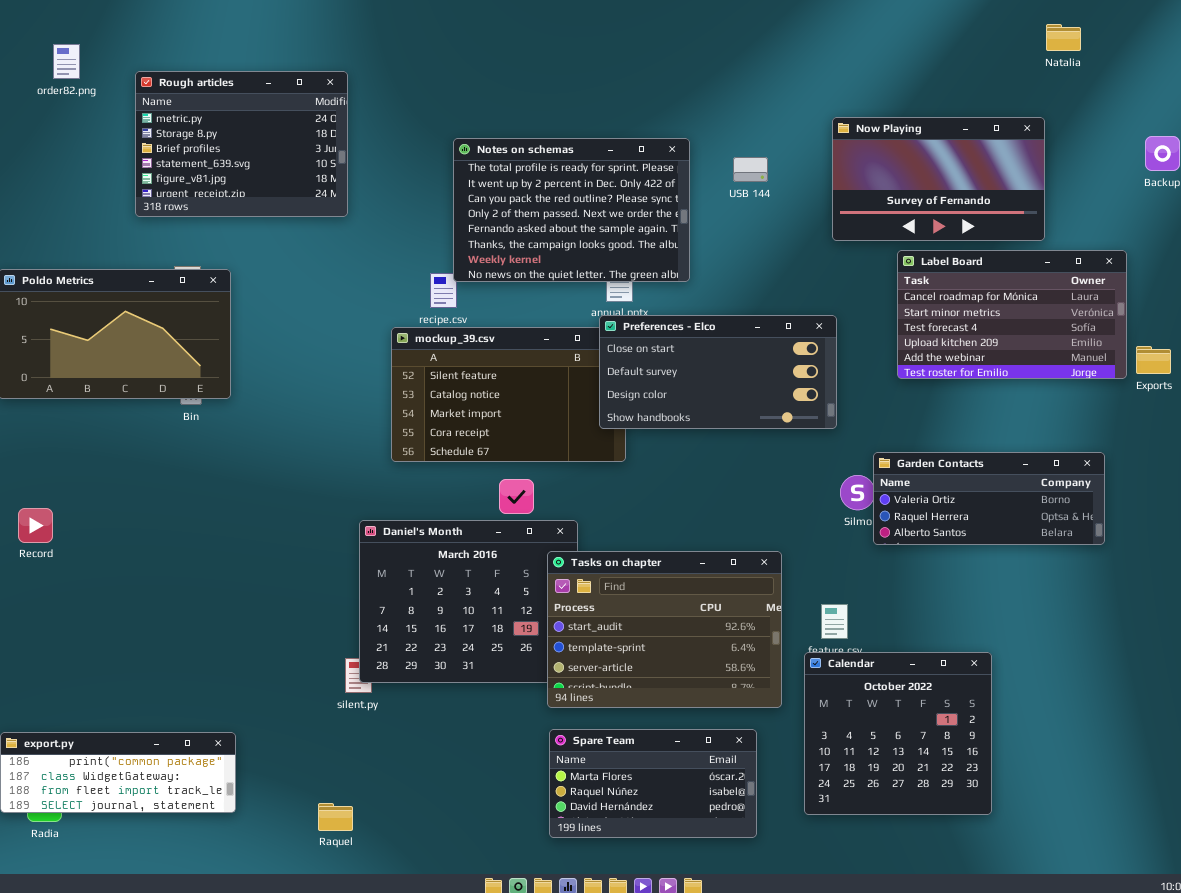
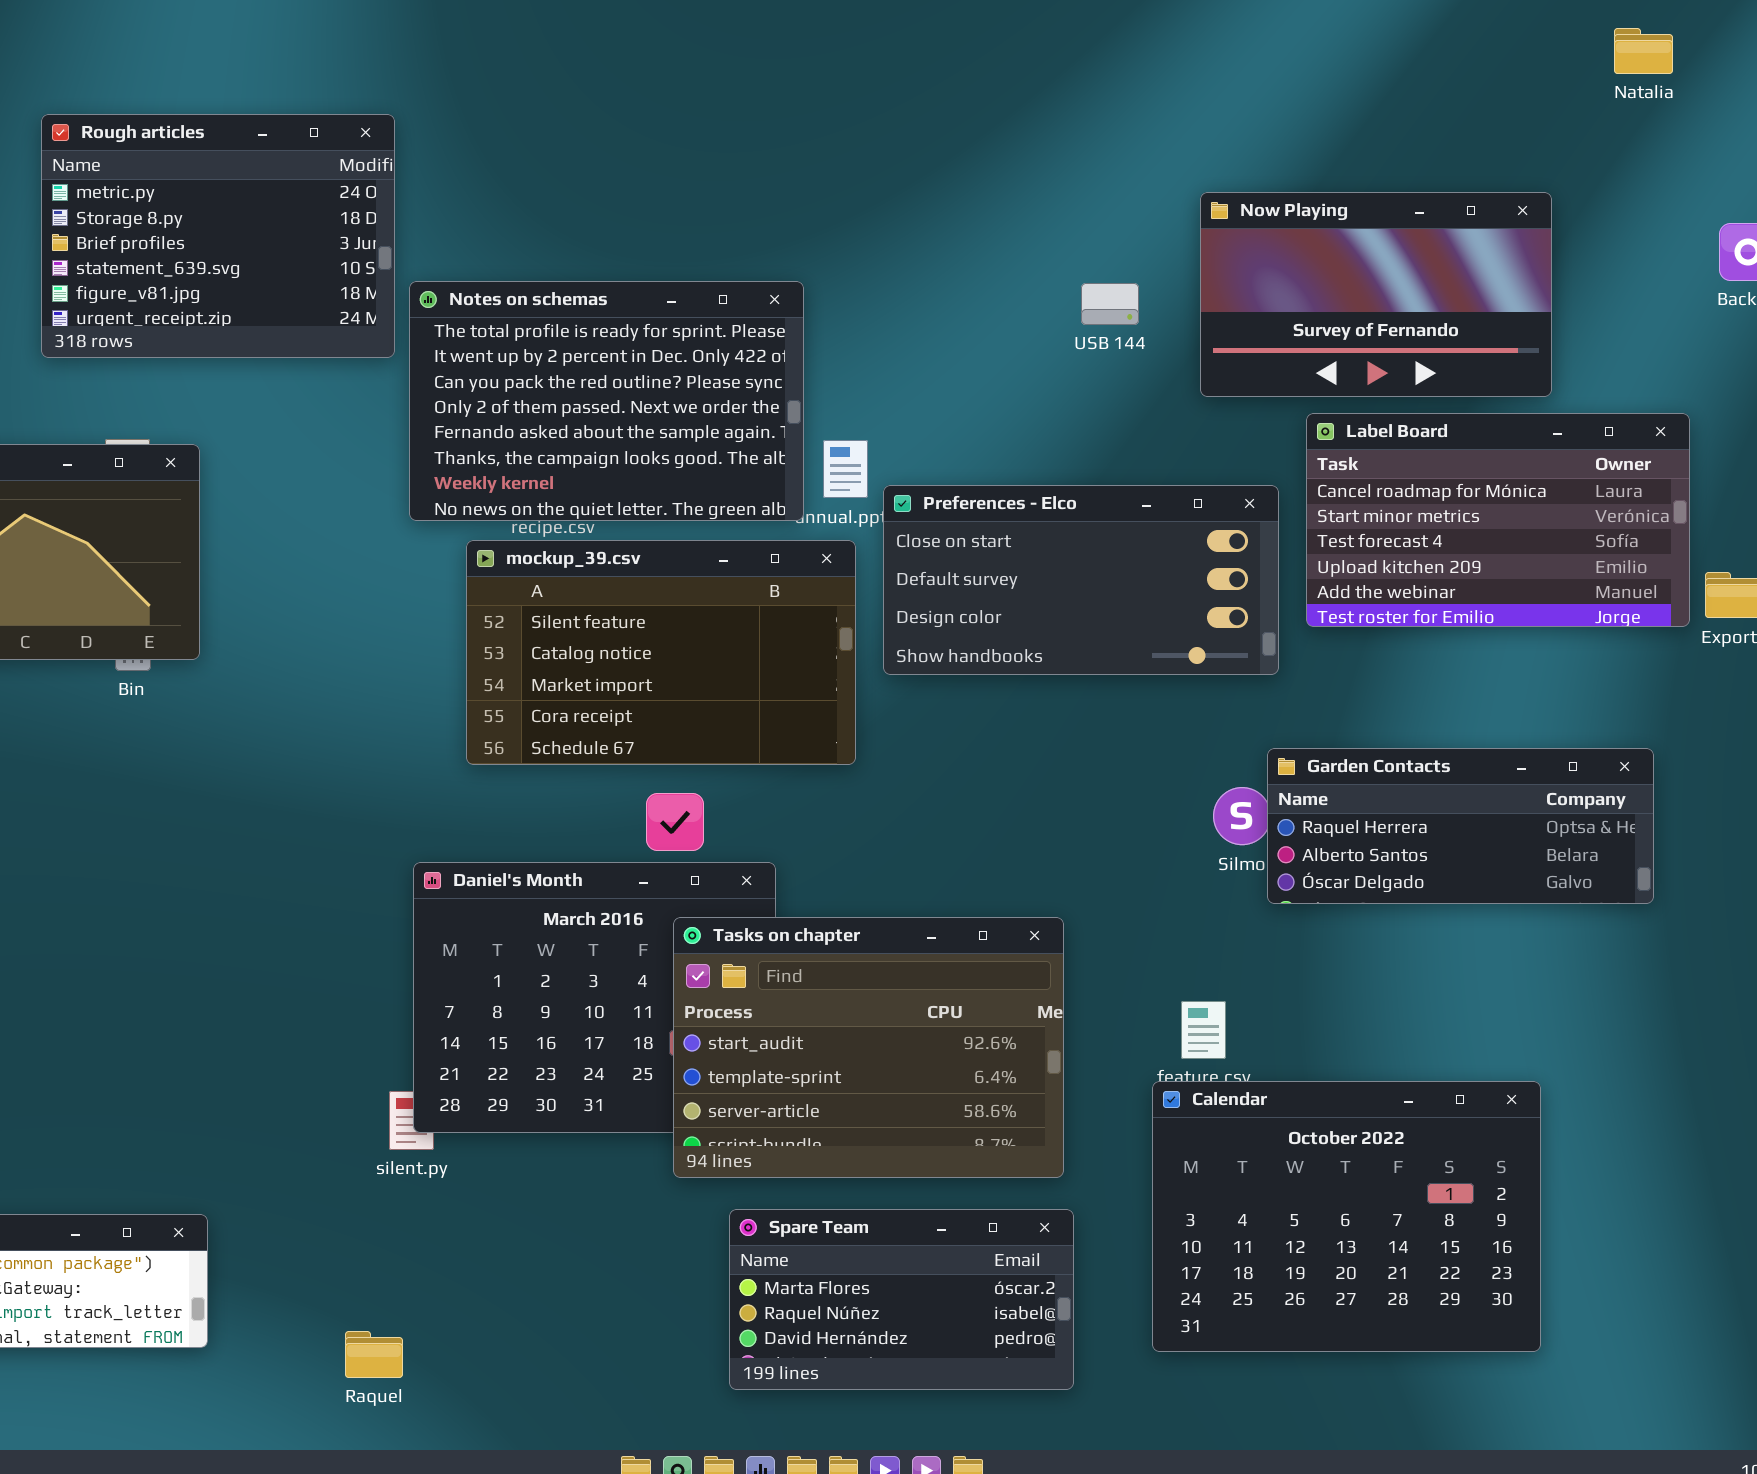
Natalia: [1046,24,1081,51] -> [1614,28,1673,74], moved
Notes on schemas: [453,138,690,282] -> [409,281,804,521], moved
USB 144: [733,157,768,182] -> [1081,283,1139,325], moved
Preferences - Elco: [599,315,837,429] -> [883,485,1279,675], moved
Garden Contacts: [873,452,1105,545] -> [1267,748,1654,904], scrolled down 1 row
Tasks on chapter: [547,551,782,708] -> [673,917,1064,1178], moved
Calendar: [804,652,992,815] -> [1152,1081,1541,1352], resized

